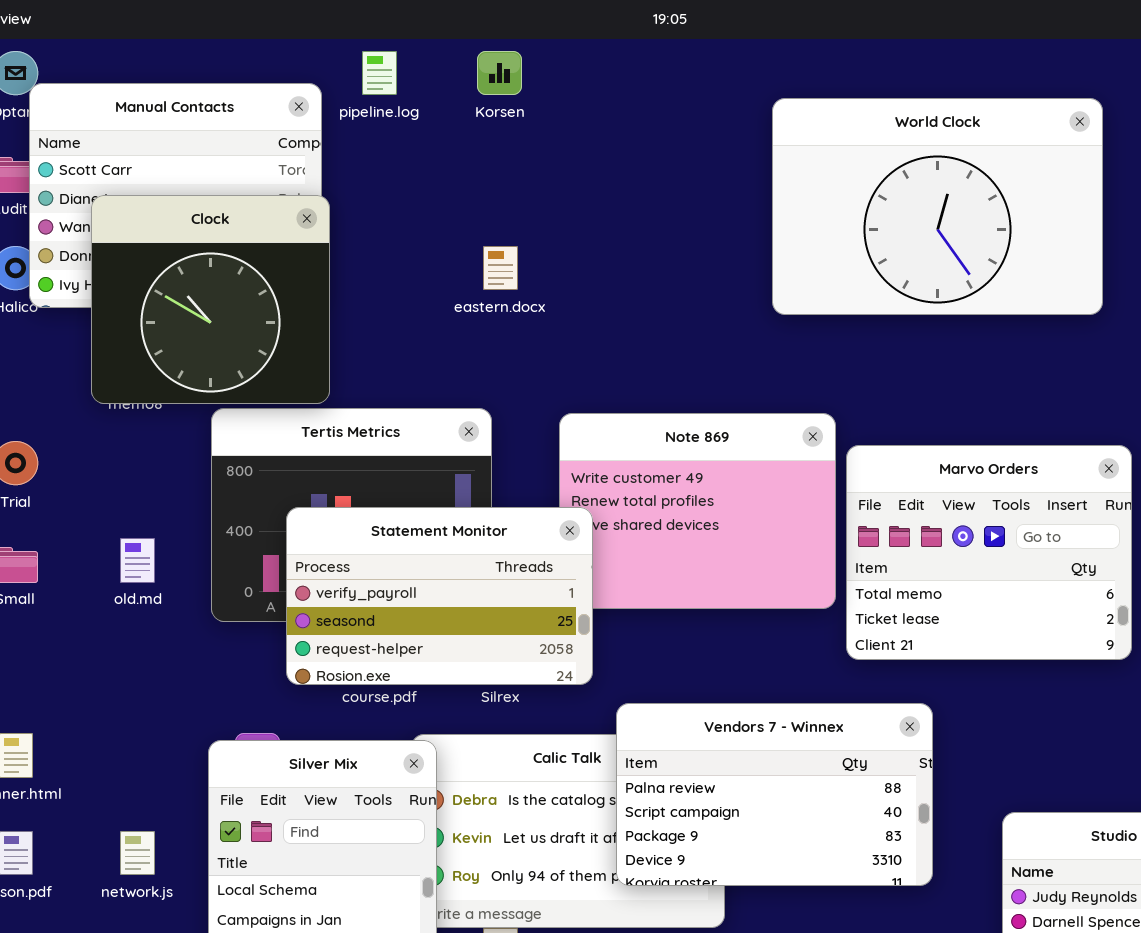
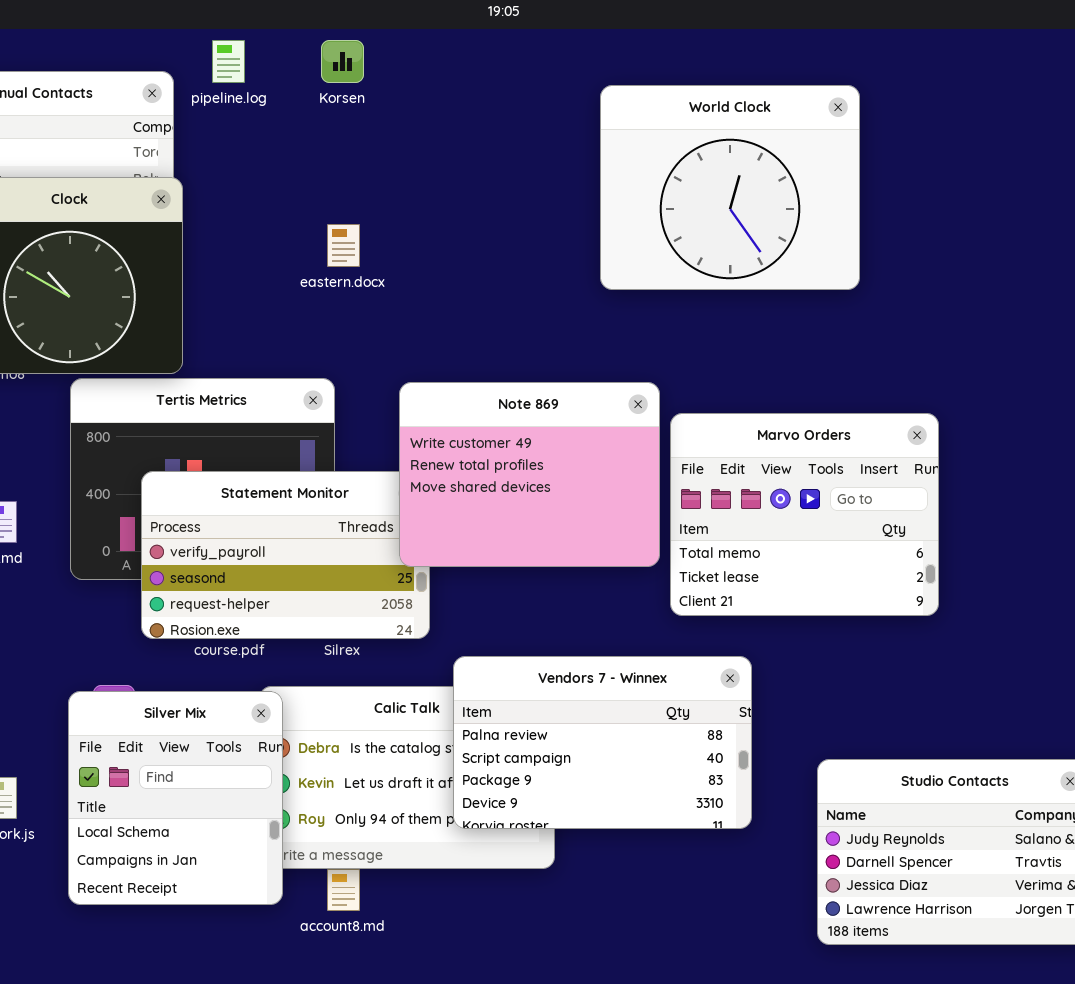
World Clock: [772,98,1103,315] -> [600,85,860,290], resized
Note 869: [559,413,836,609] -> [399,382,660,567], raised

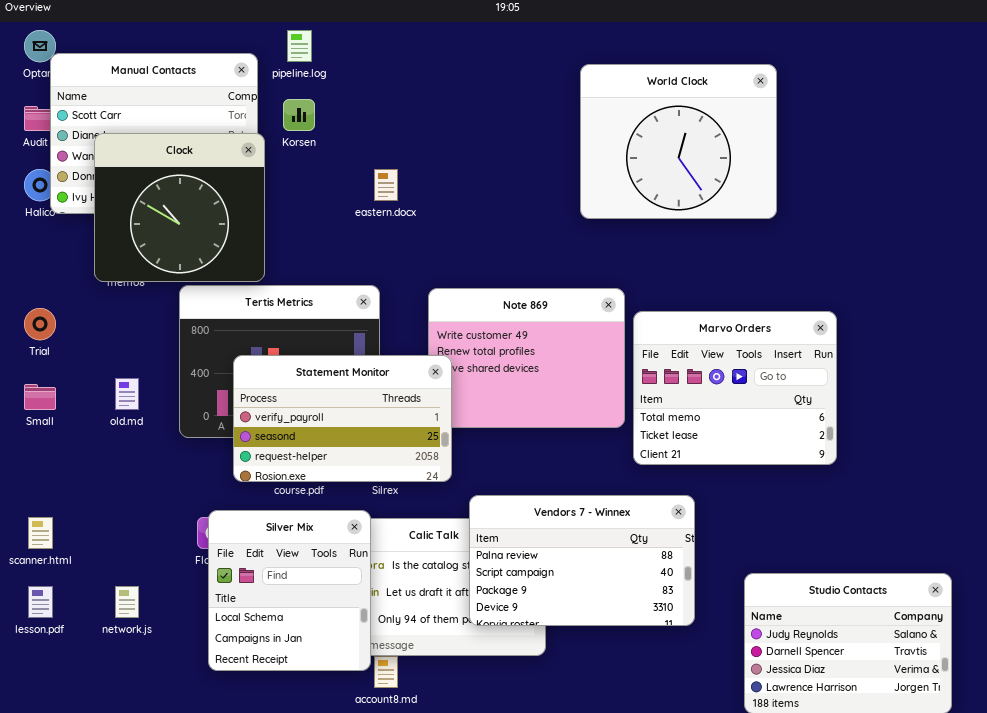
Korsen: [321,40,364,83] -> [283,99,315,131], moved
Statement Monitor: [141,471,430,639] -> [233,355,452,482], raised
Silver Mix: [68,691,283,905] -> [208,510,371,671], moved

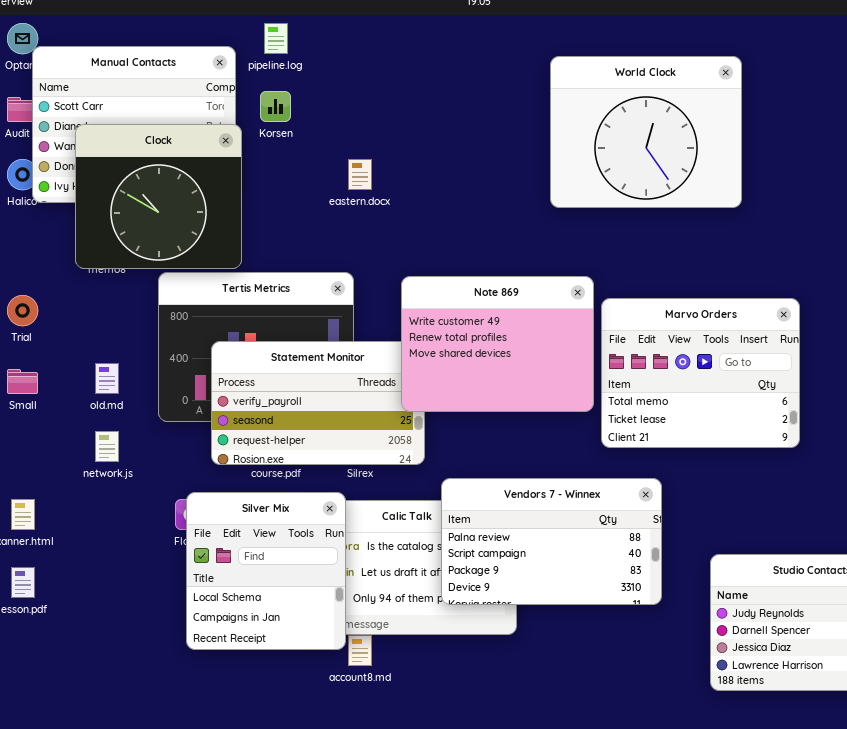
Note 869: [428,288,625,428] -> [401,276,594,412], raised
network.js: [115,586,139,618] -> [95,431,119,462], moved

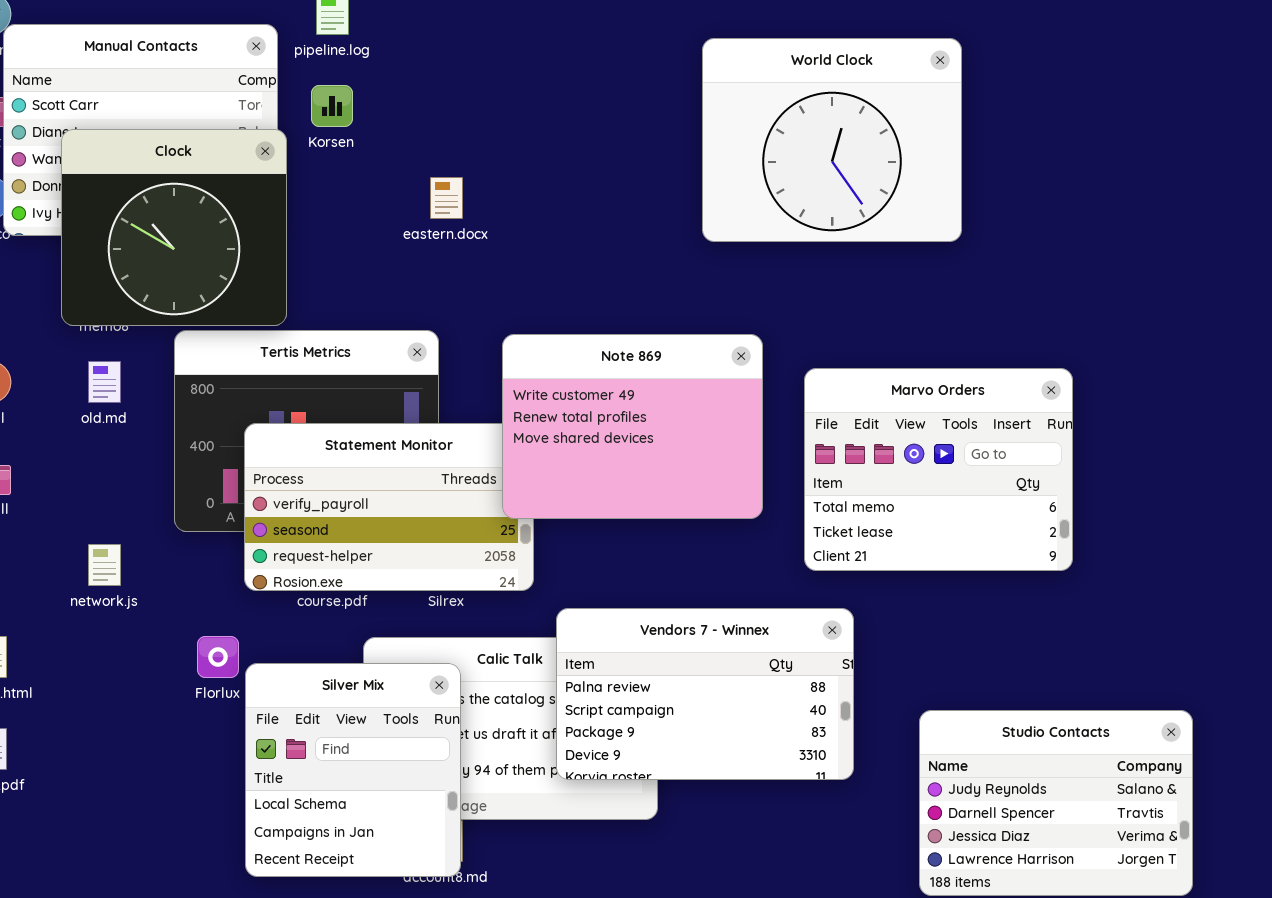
Marvo Orders: [601,298,800,448] -> [804,368,1073,571], moved
old.md: [95,363,119,394] -> [88,361,121,403], moved
Silver Mix: [186,492,346,650] -> [245,663,461,877], moved

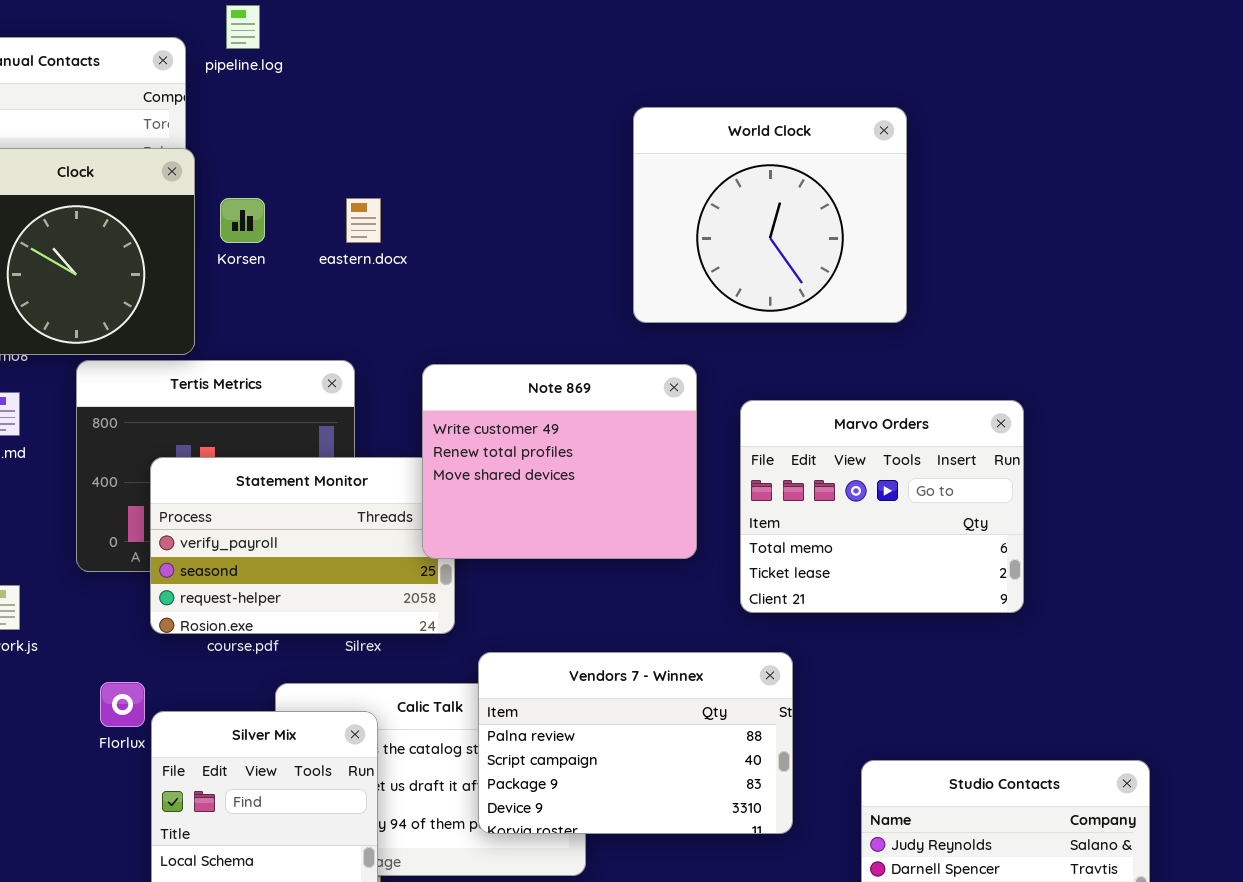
World Clock: [702,38,962,242] -> [633,107,907,323], moved
Korsen: [311,85,353,127] -> [220,198,265,243], moved

